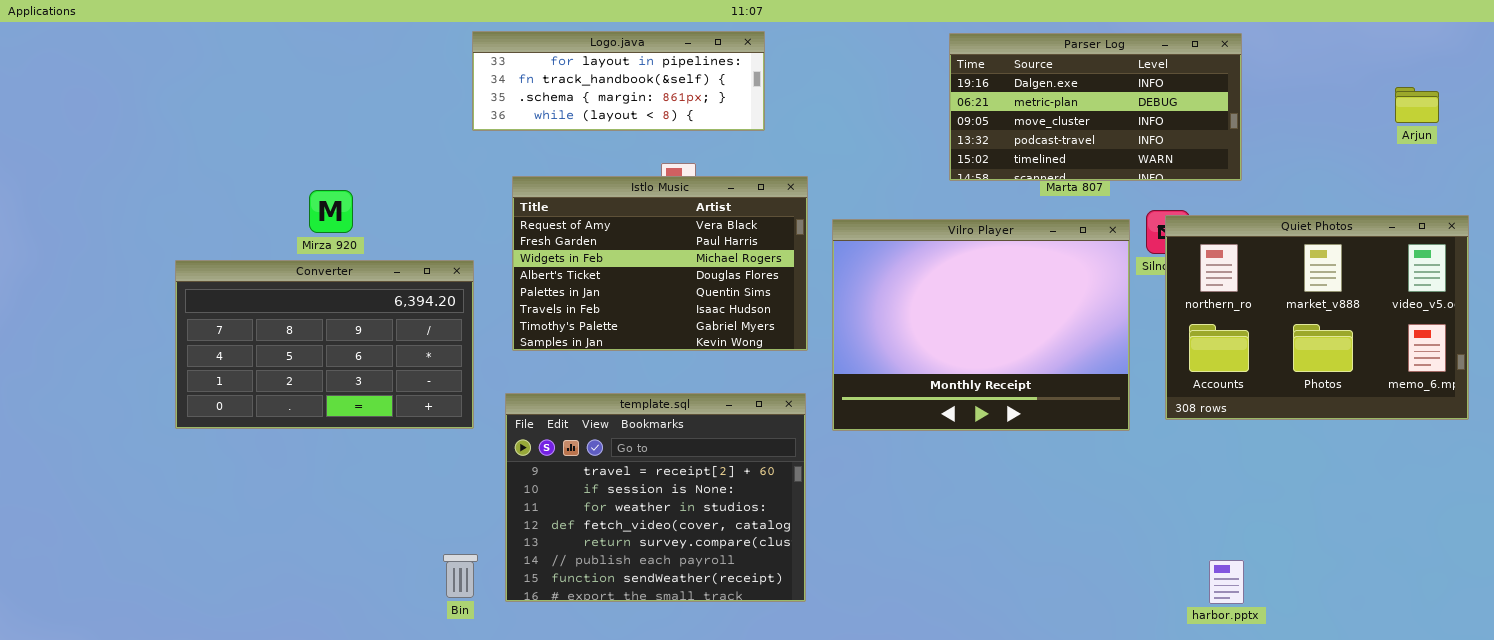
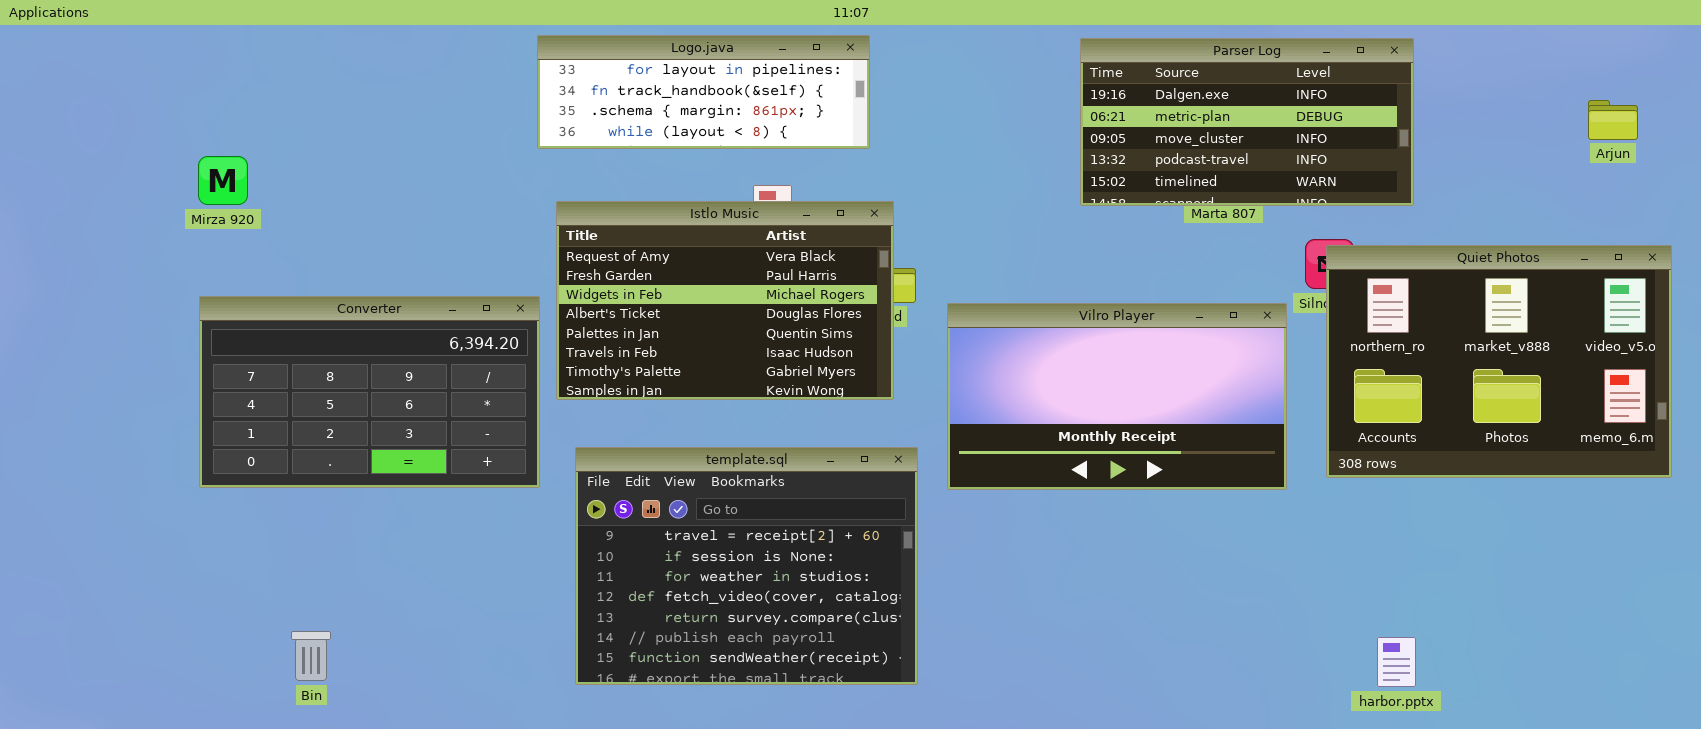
Istlo Music: [512,176,808,351] -> [556,201,894,400], moved
Mirza 920: [309,190,353,233] -> [198,156,248,205], moved
Vilro Player: [832,219,1130,431] -> [947,303,1287,490], resized
Bin: [443,554,478,598] -> [291,631,331,681], moved

